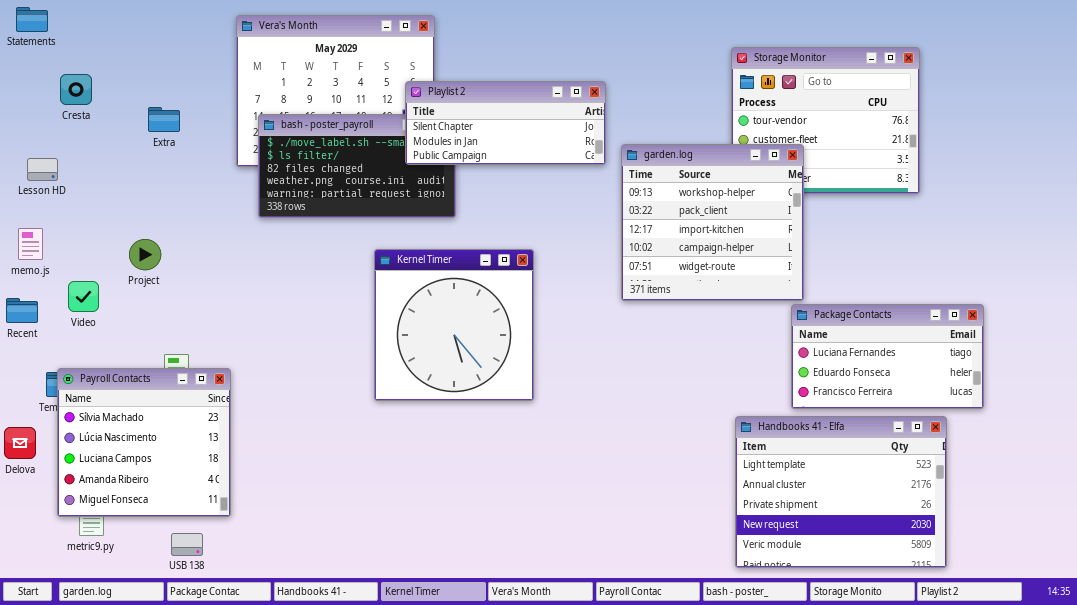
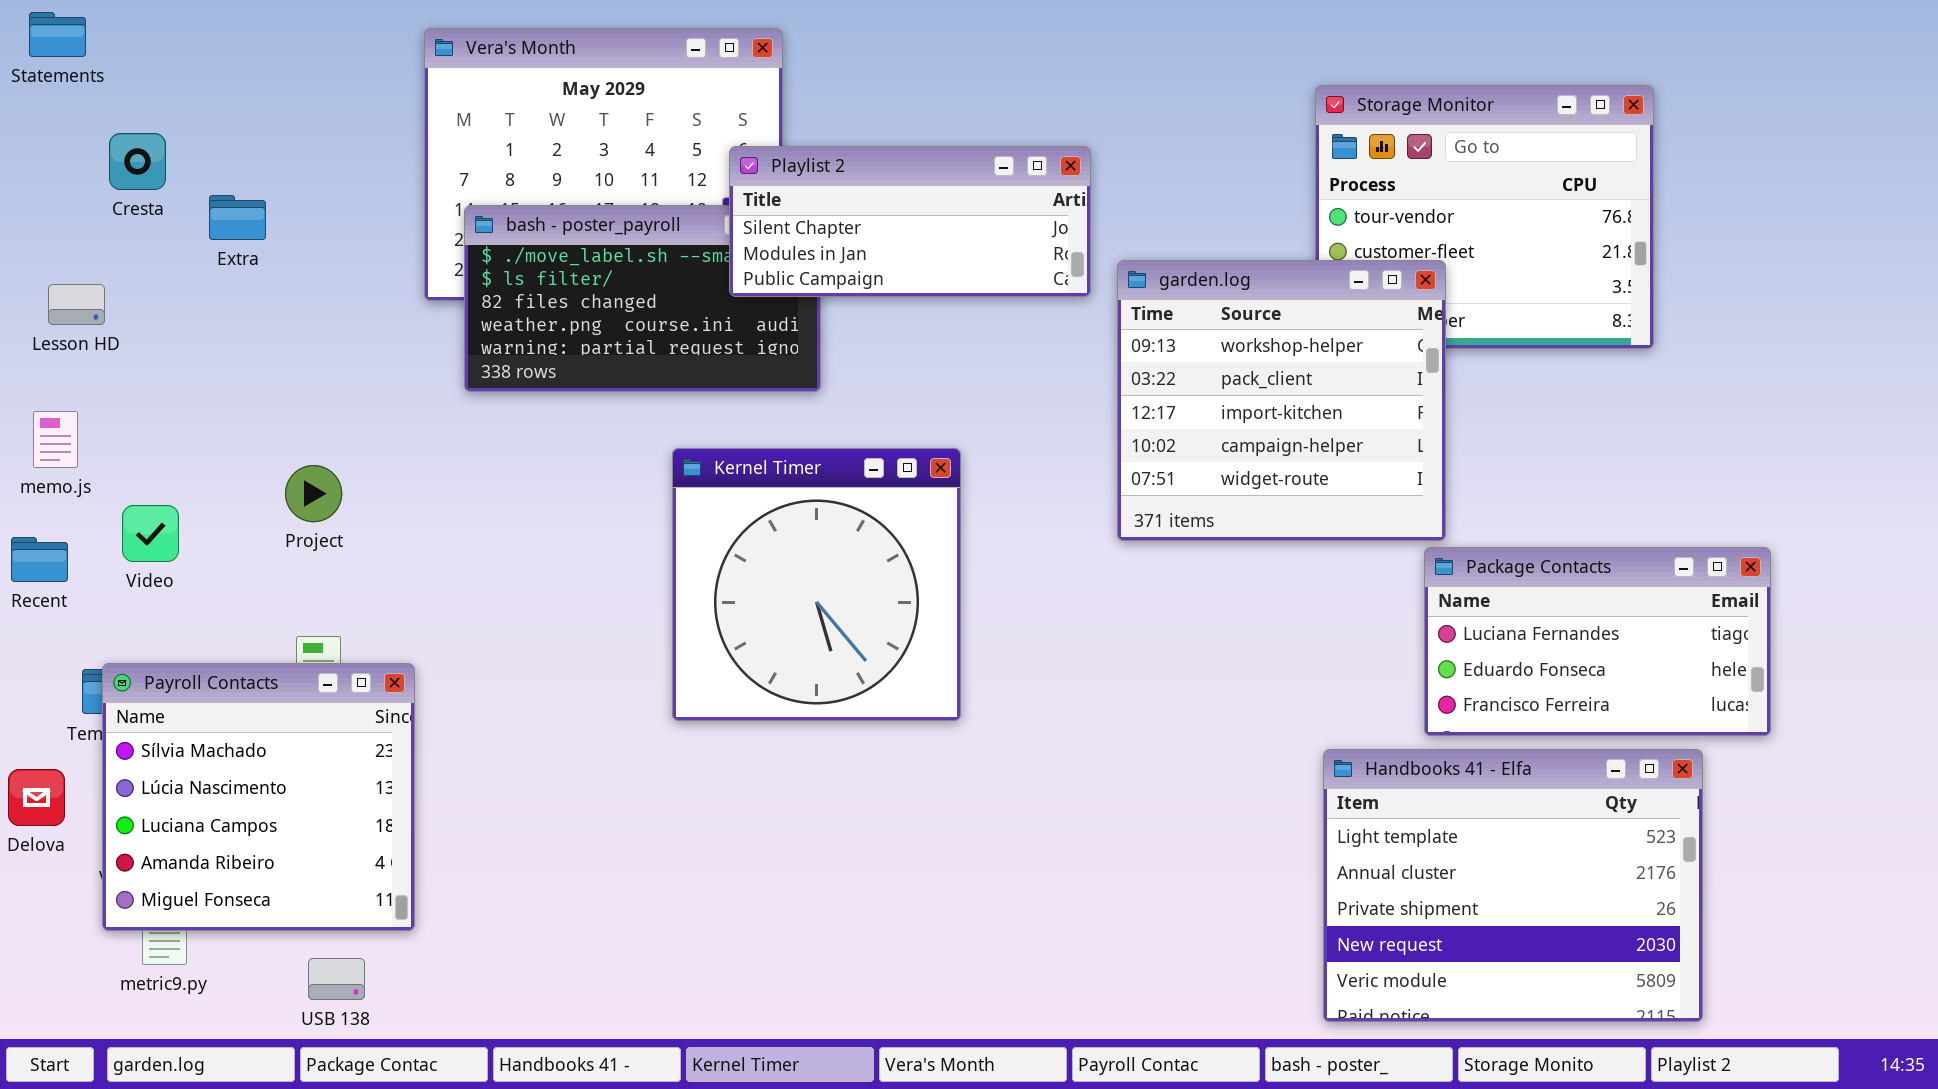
Extra: [148,107,180,132] -> [209,195,266,240], moved
Project: [129,239,161,270] -> [285,465,342,522], moved

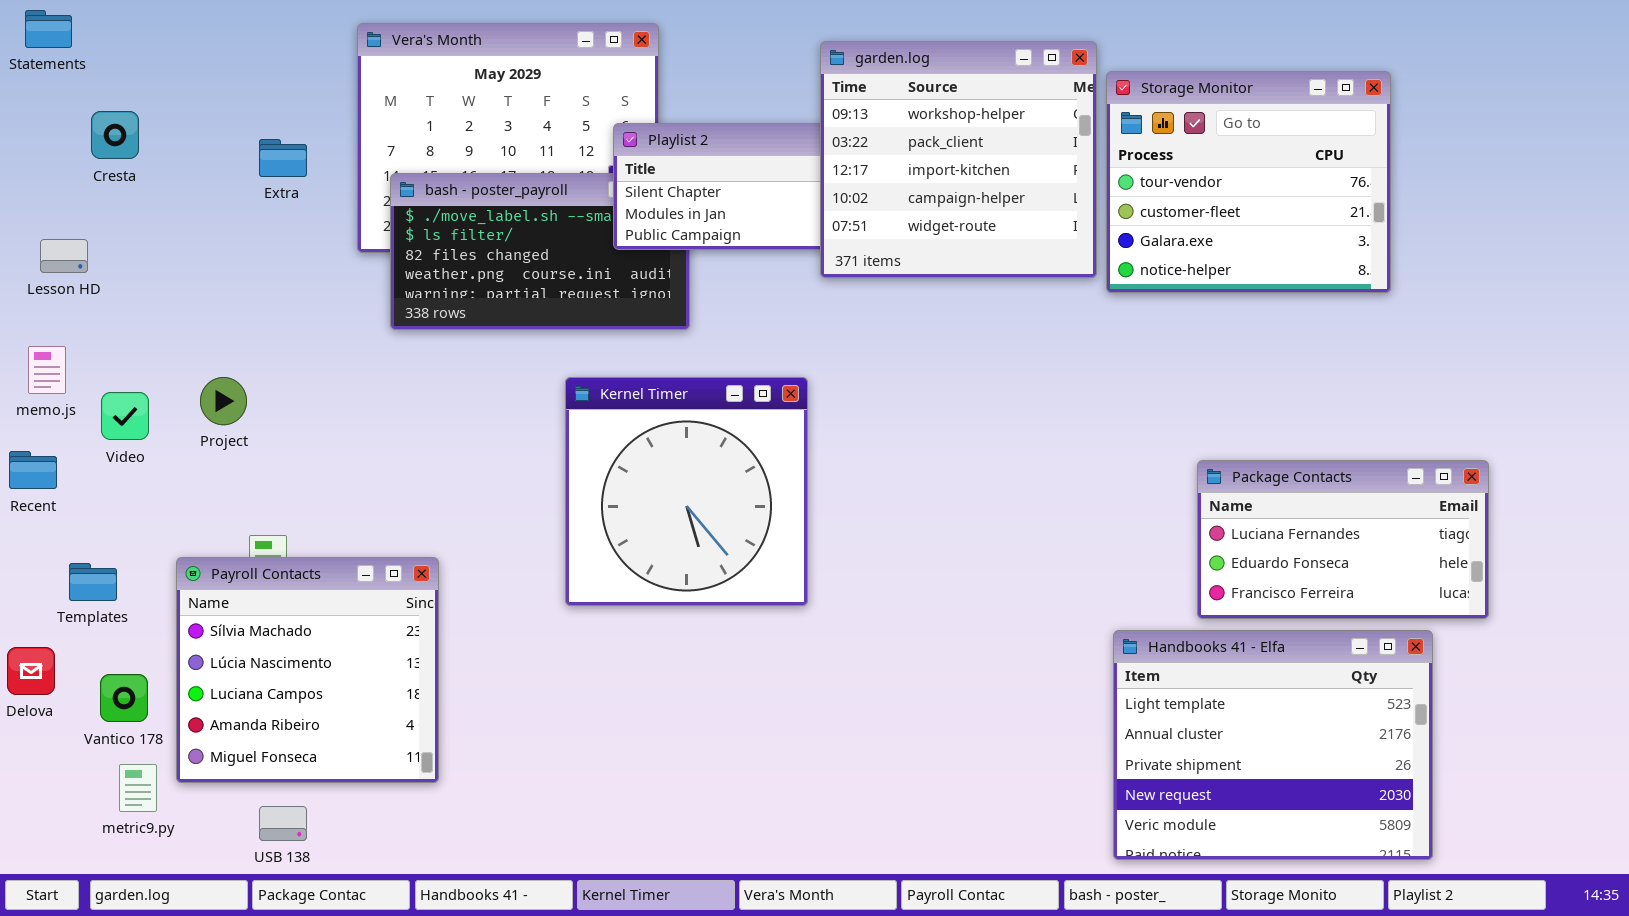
Extra: [209,195,266,240] -> [259,139,307,177], moved
garden.log: [1117,260,1446,541] -> [820,41,1097,278], moved
Project: [285,465,342,522] -> [200,377,247,425], moved
Video: [122,505,179,562] -> [101,392,149,440], moved
Payroll Contacts: [102,663,415,931] -> [176,557,439,783], moved

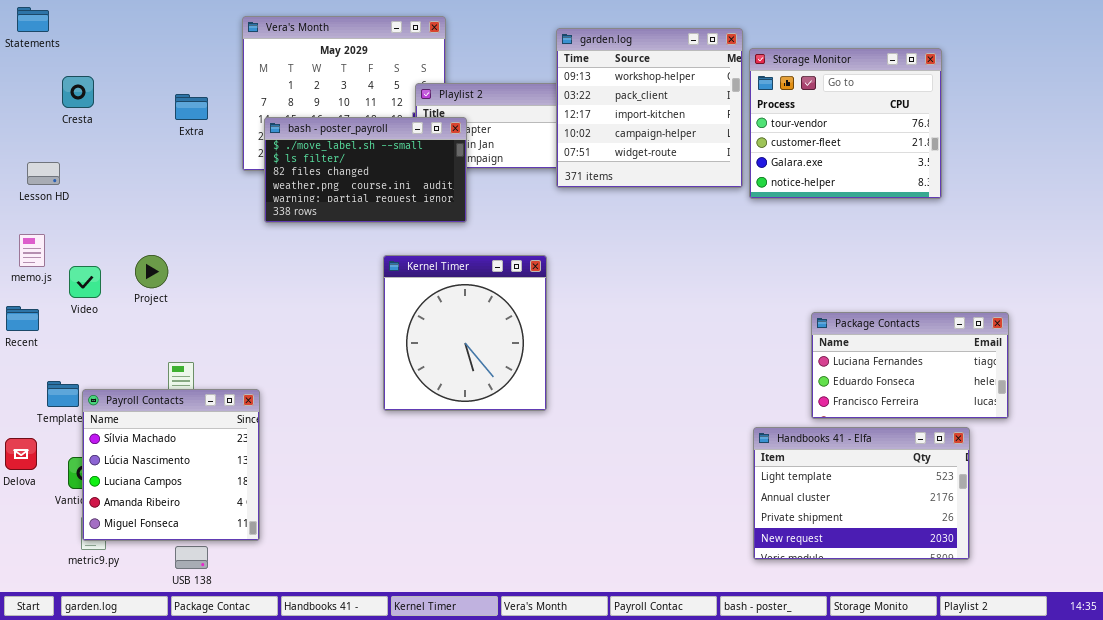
bash - poster_payroll: [390,173,690,330] -> [264,117,467,223], raised
Payroll Contacts: [176,557,439,783] -> [82,389,260,541], moved
Handbooks 41 - Elfa: [1113,630,1433,860] -> [753,427,970,560], resized

